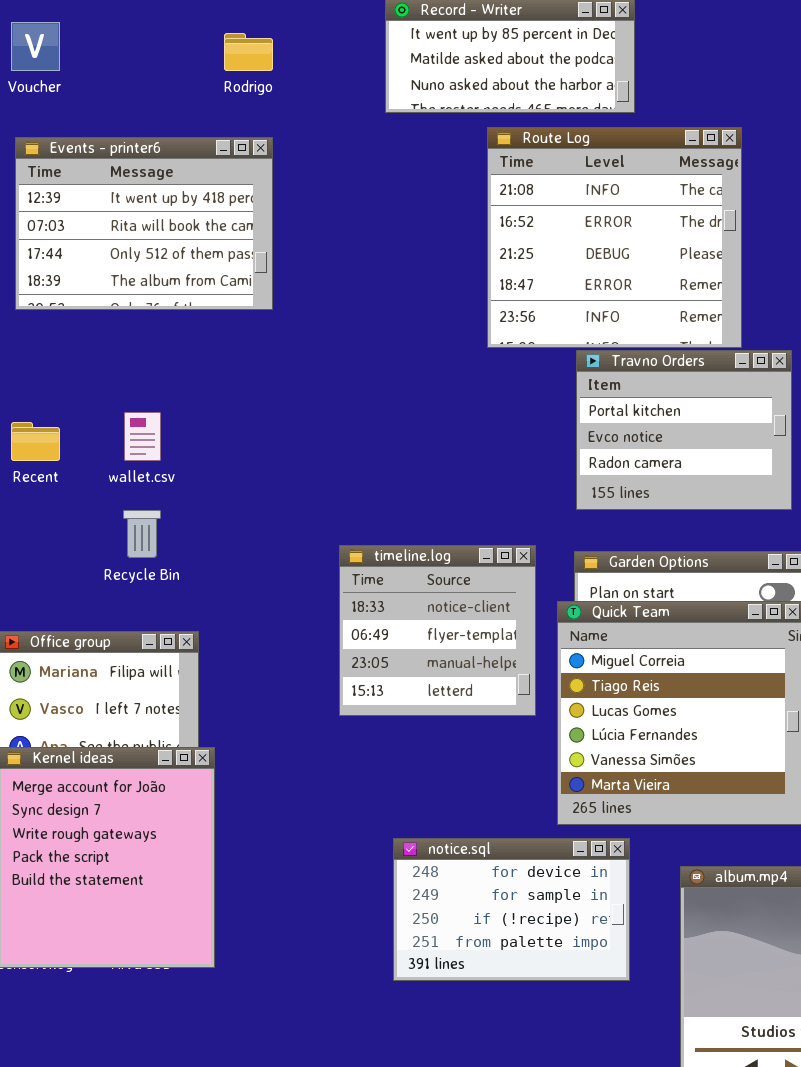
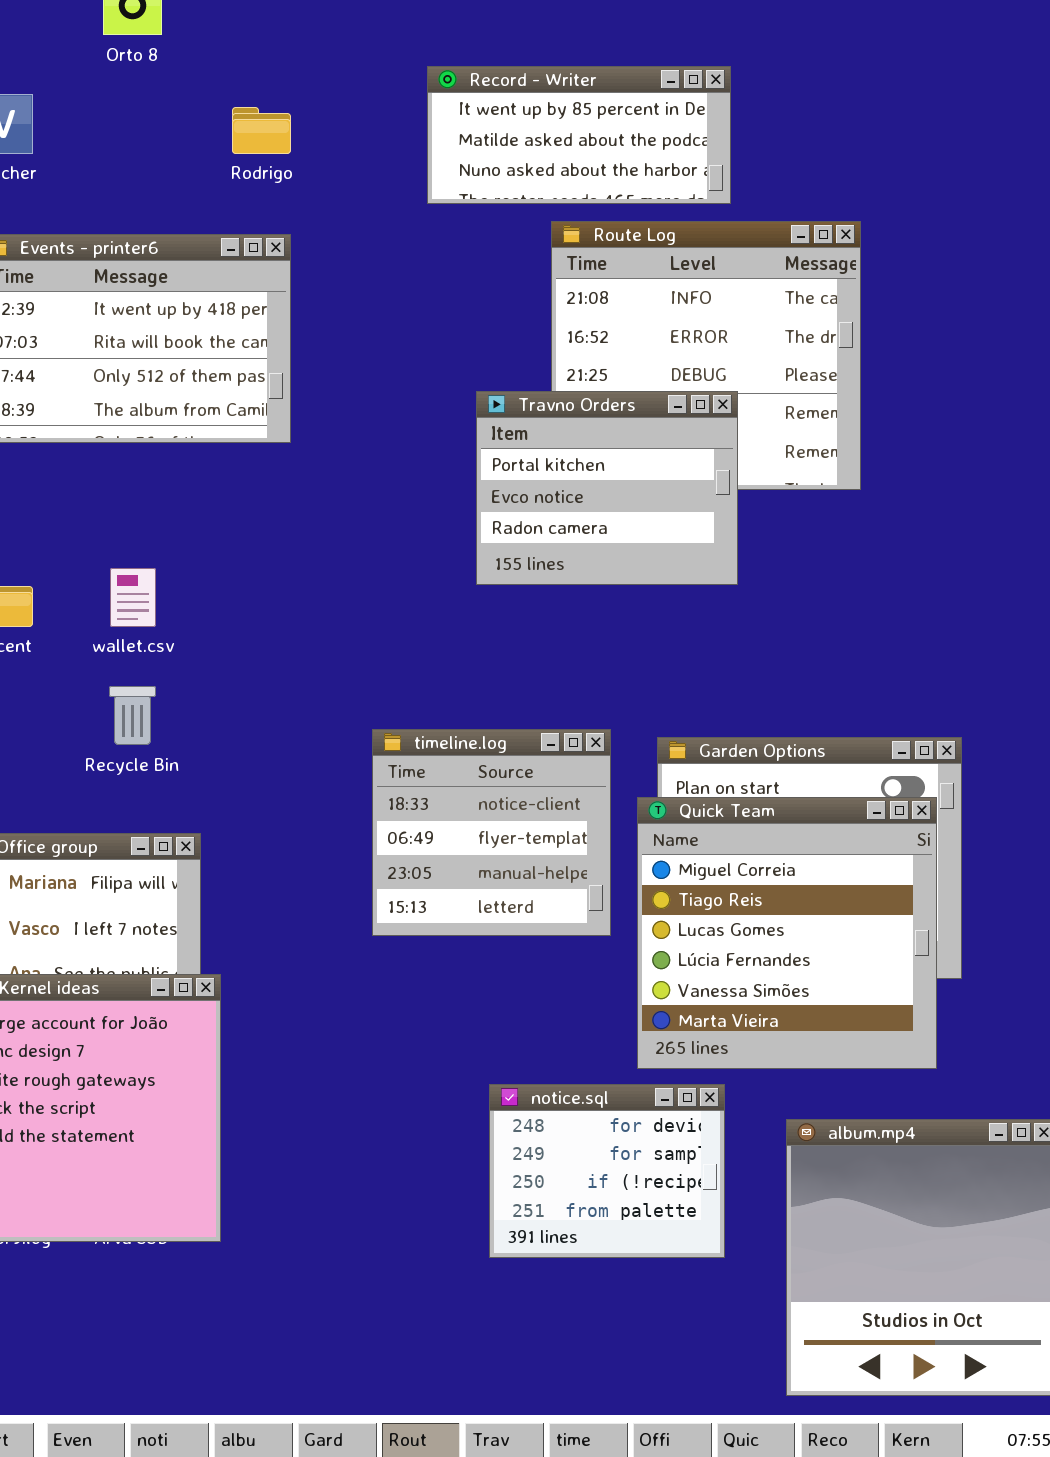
Travno Orders: [576,350,792,510] -> [476,391,738,585], moved
notice.sql: [393,838,630,981] -> [489,1084,725,1258], resized

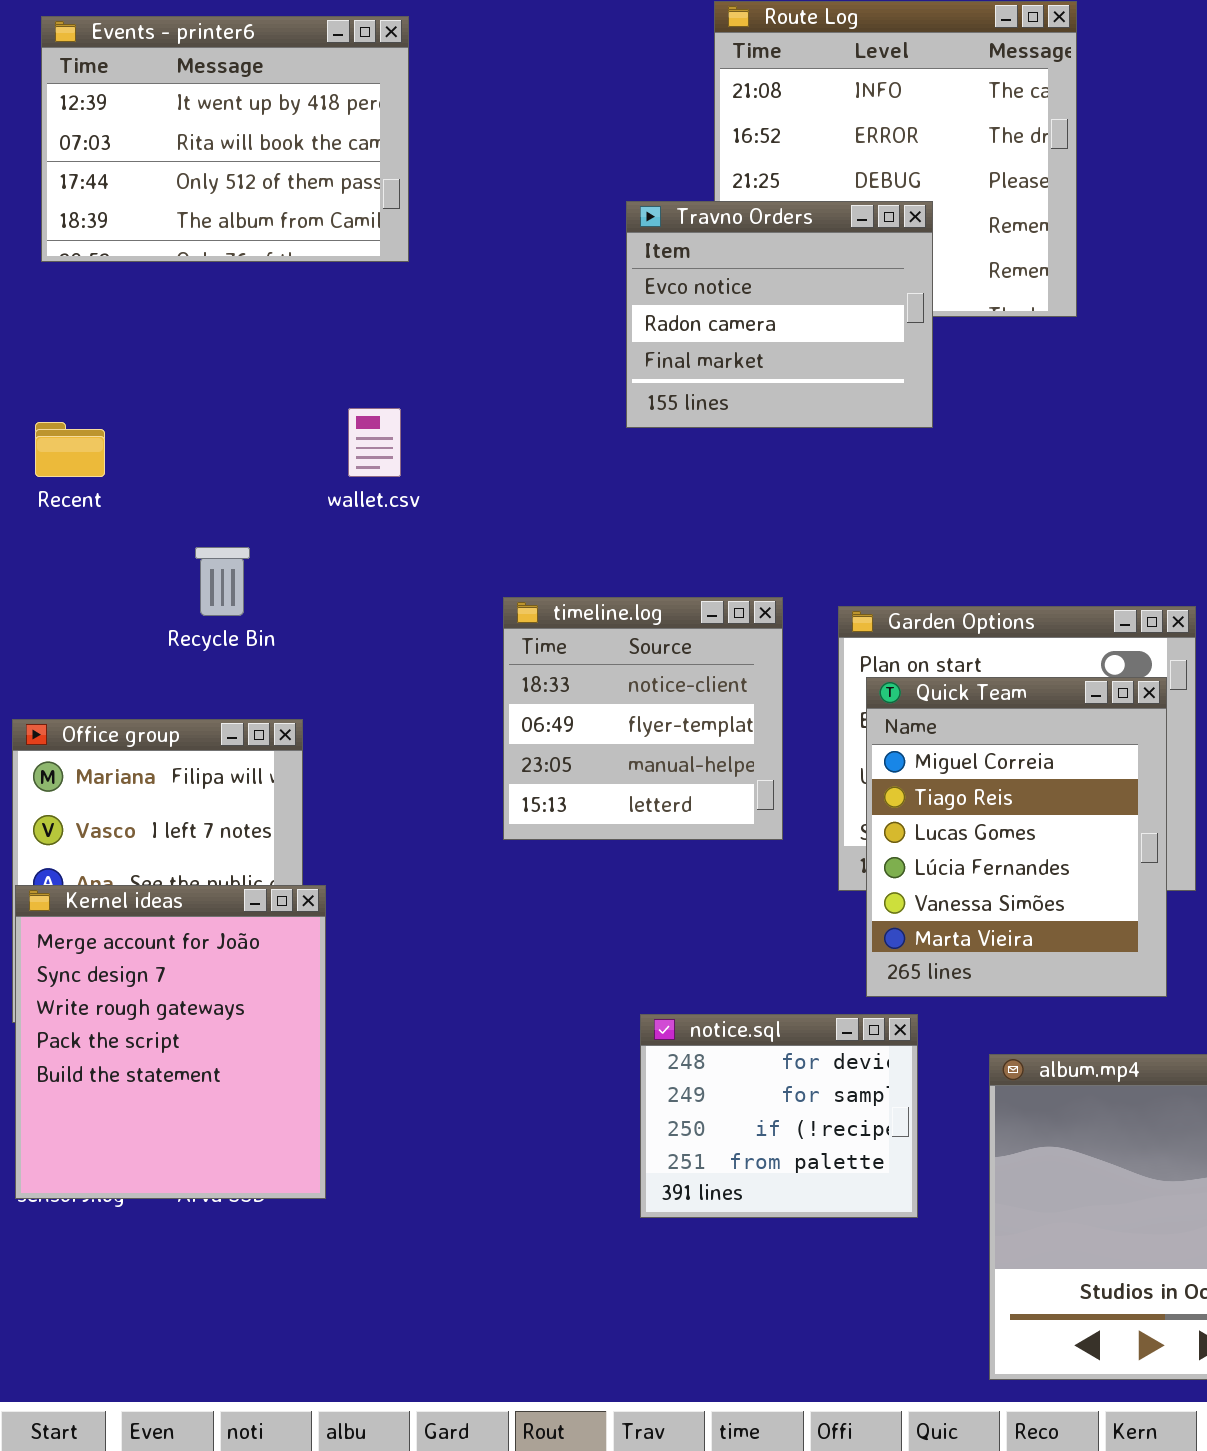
Travno Orders: [476,391,738,585] -> [626,201,933,428], scrolled down 1 row
wallet.csv: [110,568,156,627] -> [348,408,401,477], moved
Quick Team: [637,797,937,1069] -> [866,677,1167,997], resized

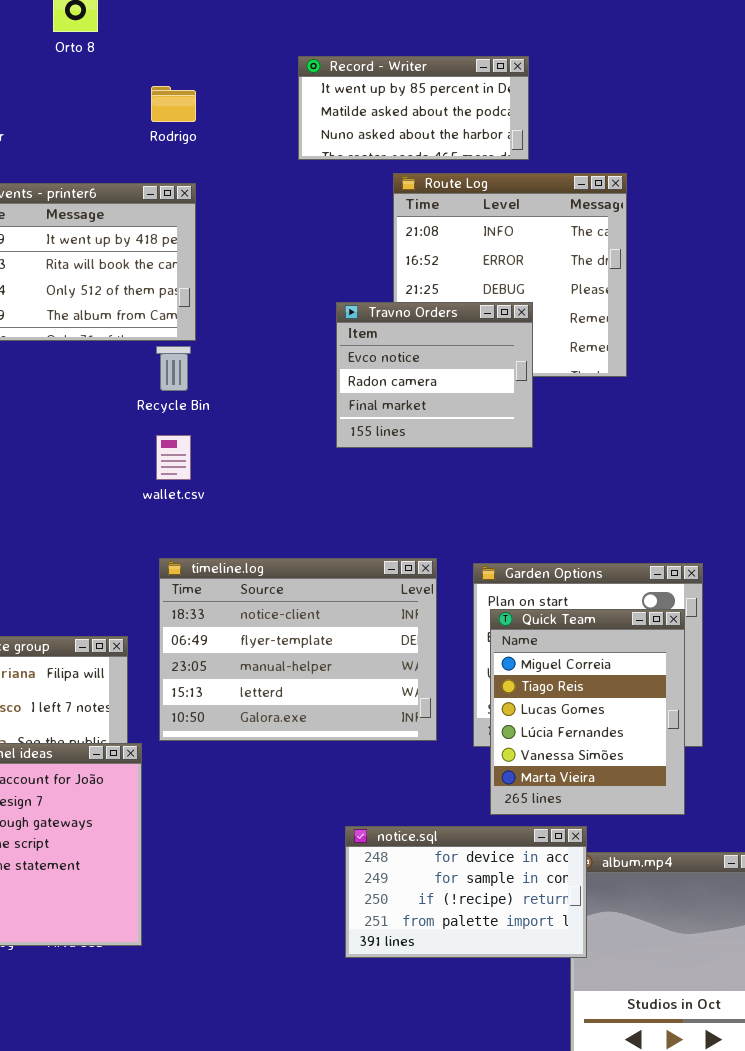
Recycle Bin: [195,547,250,616] -> [156,346,191,391], moved
timeline.log: [503,597,783,840] -> [159,558,437,741], resized
notice.sql: [640,1014,918,1218] -> [345,826,587,958], resized

